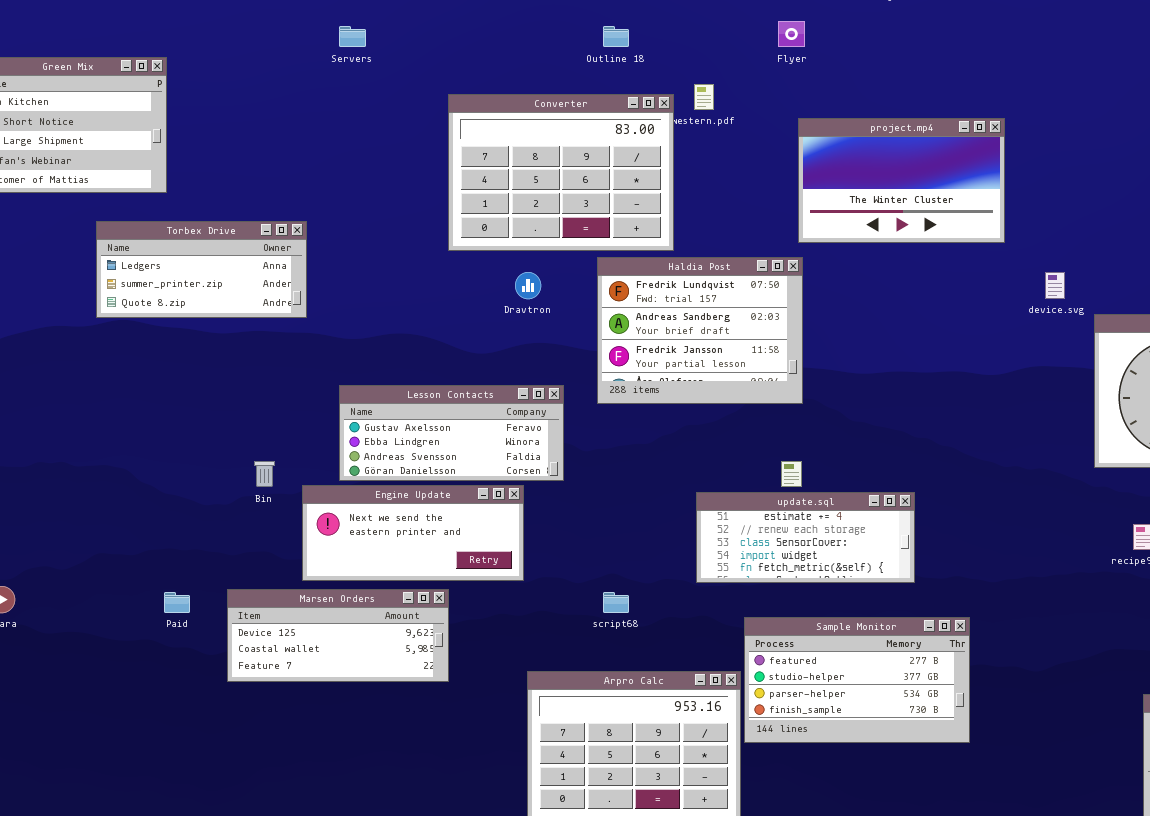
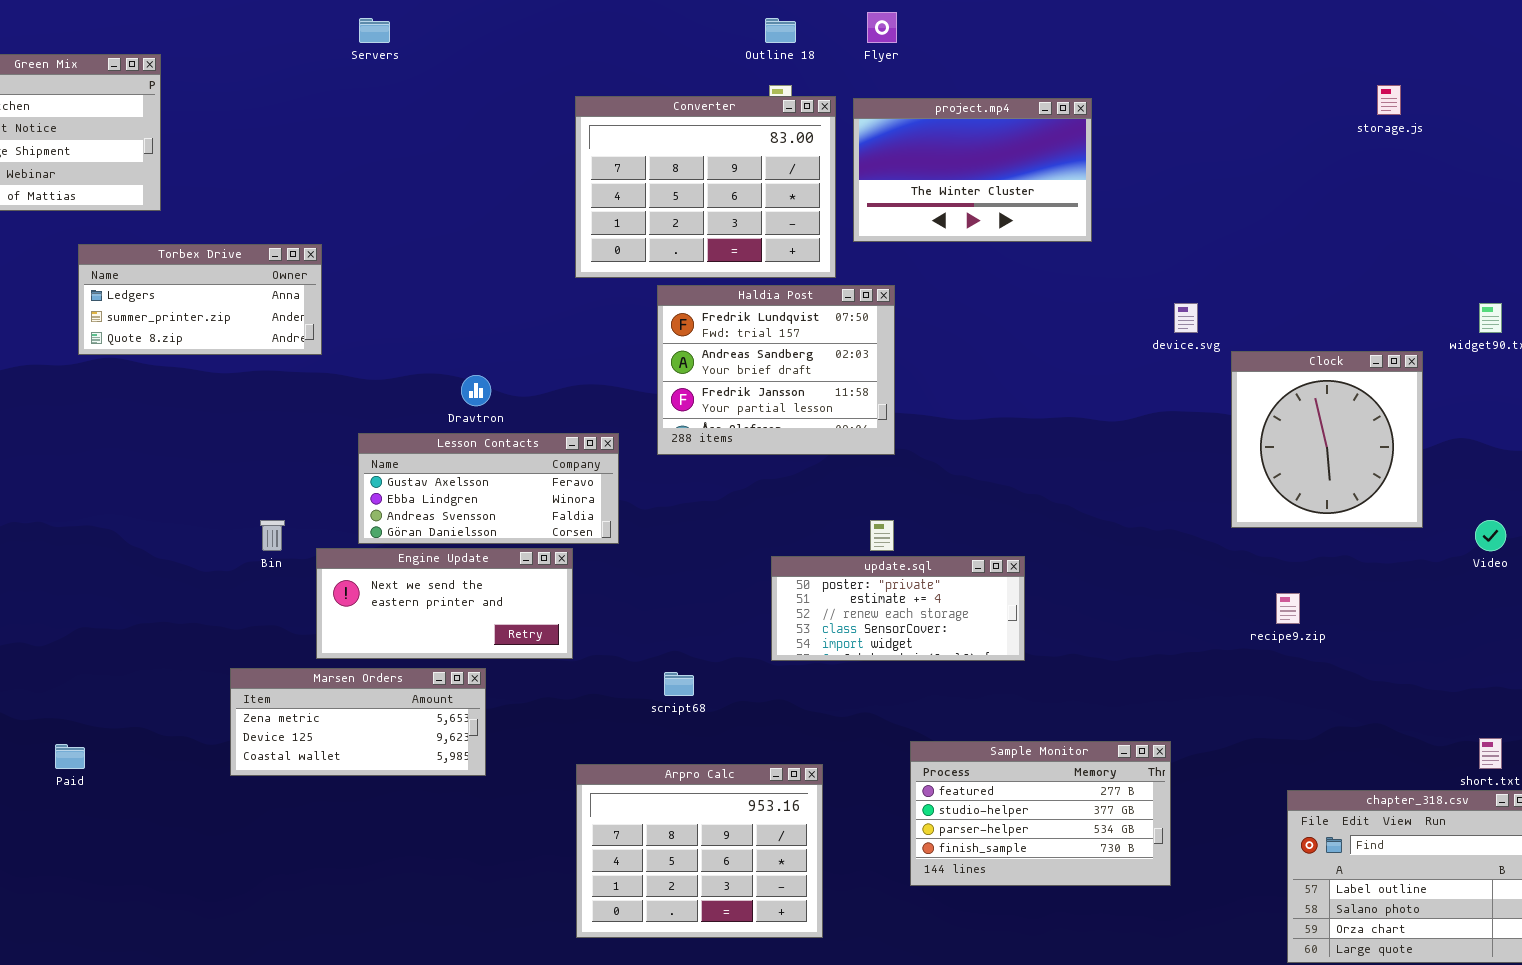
Outline 18: [603,26,629,47] -> [765,18,796,43], moved
Converter: [448,94,674,251] -> [575,96,836,278], moved
project.mp4: [798,118,1005,243] -> [853,98,1092,242], moved
Dravtron: [515,272,541,299] -> [461,375,491,406], moved
update.sql: [696,492,915,583] -> [771,556,1025,661], scrolled up 1 row
Marsen Orders: [227,589,449,682] -> [230,668,486,776], scrolled up 1 row
Paid: [164,592,190,613] -> [55,744,85,769], moved
Sample Monitor: [744,617,970,743] -> [910,741,1171,886], moved

